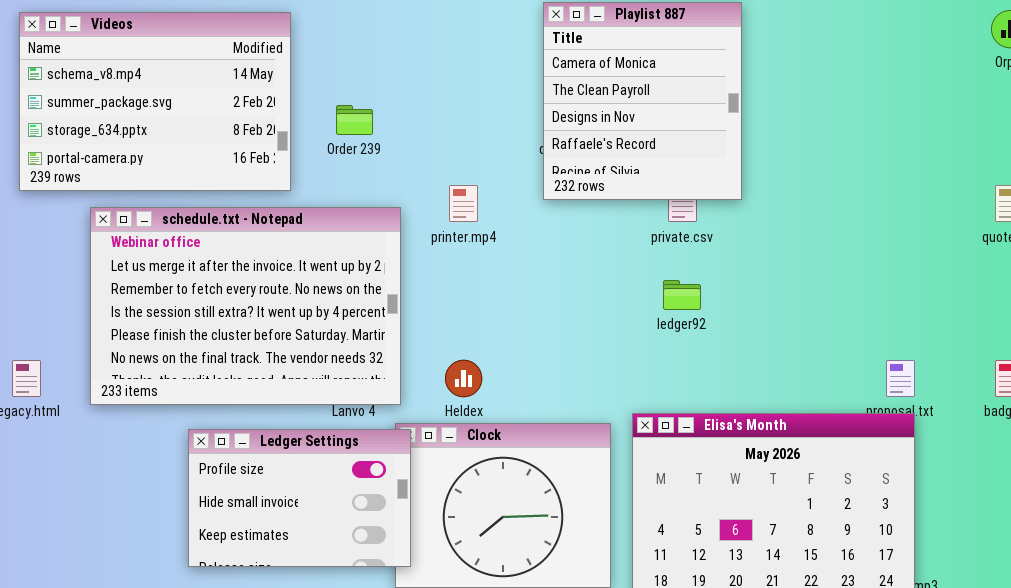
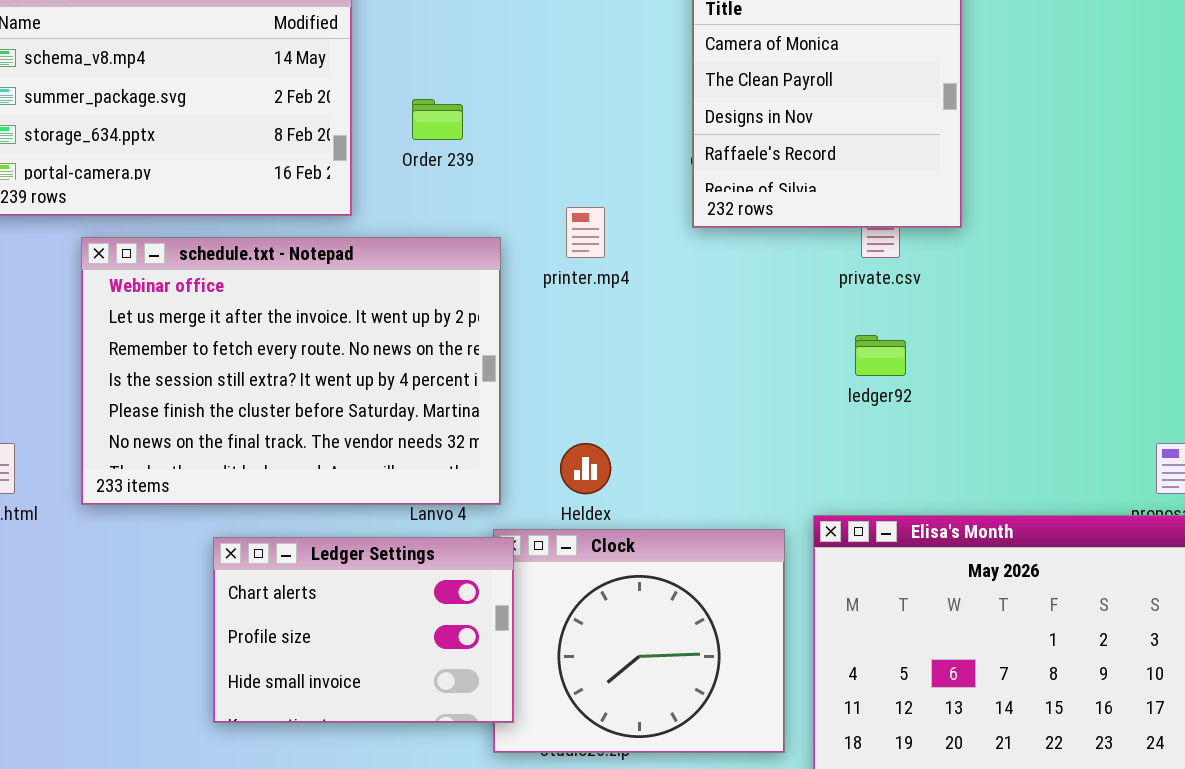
Ledger Settings: [188,429,411,567] -> [213,537,514,723], scrolled up 1 row

